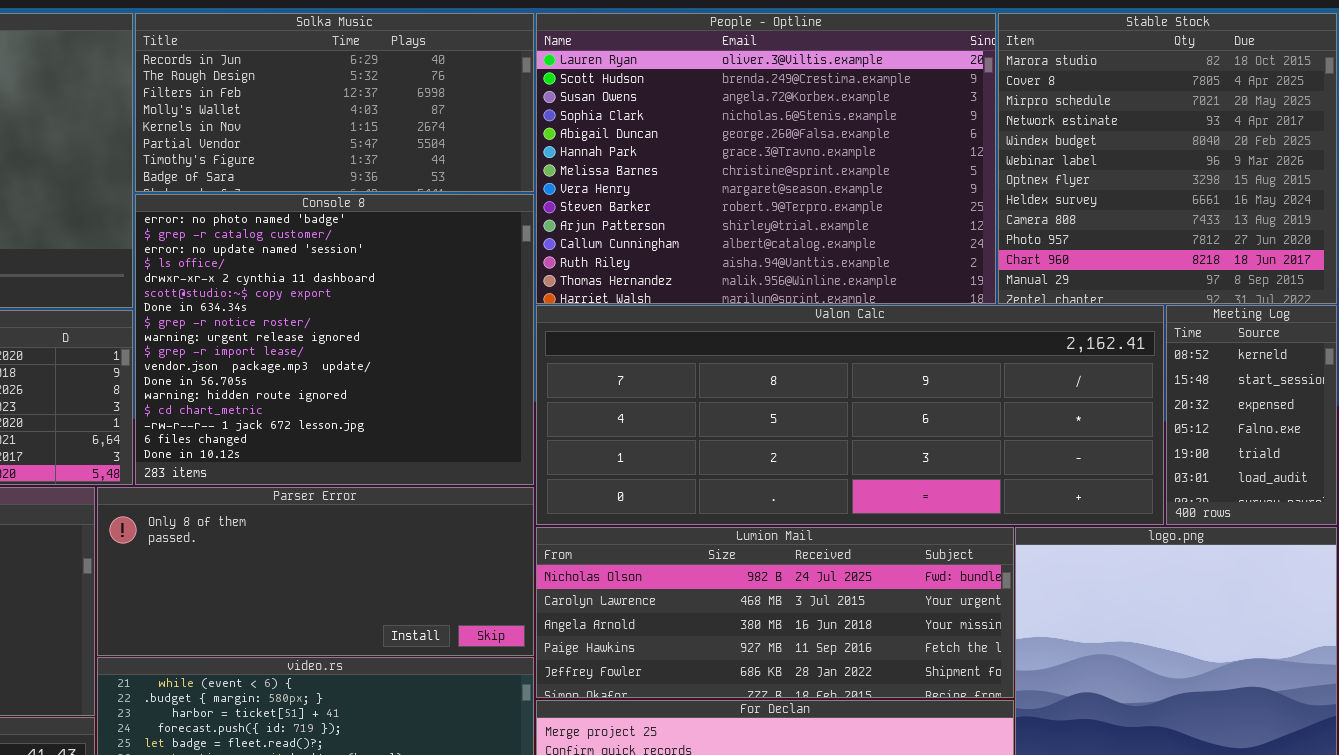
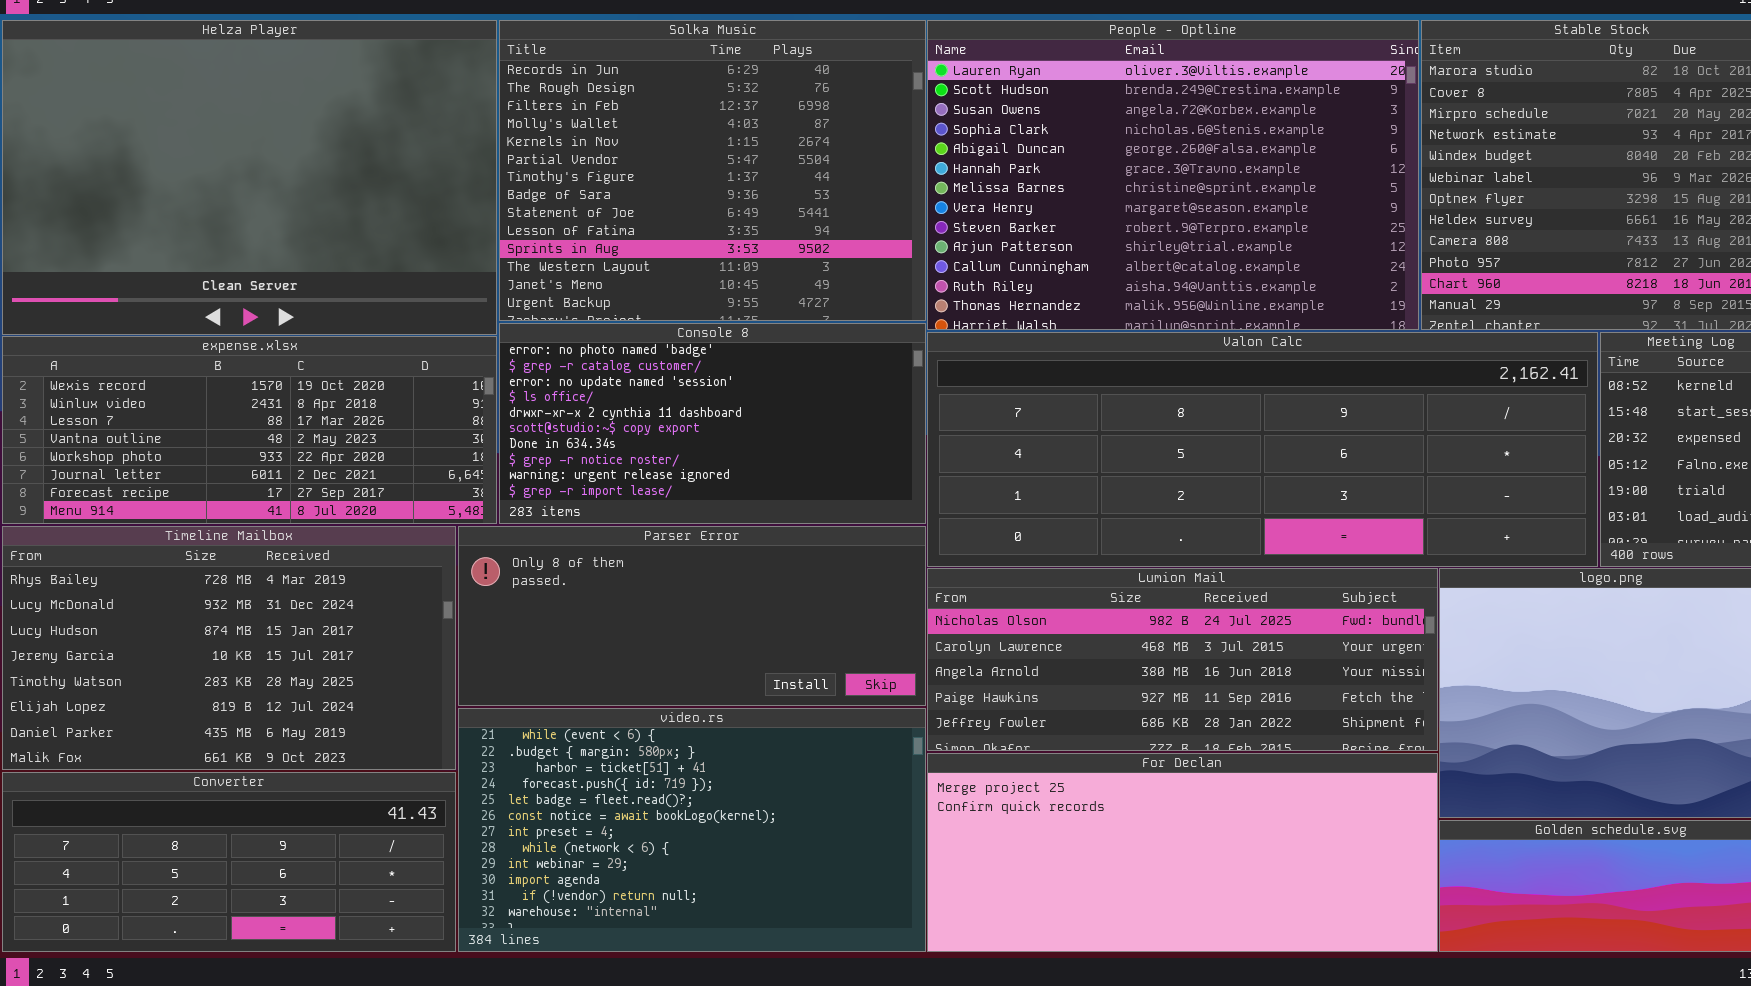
Solka Music: [135,13,534,192] -> [499,20,926,321], resized
Console 8: [135,194,534,485] -> [499,323,926,524], resized

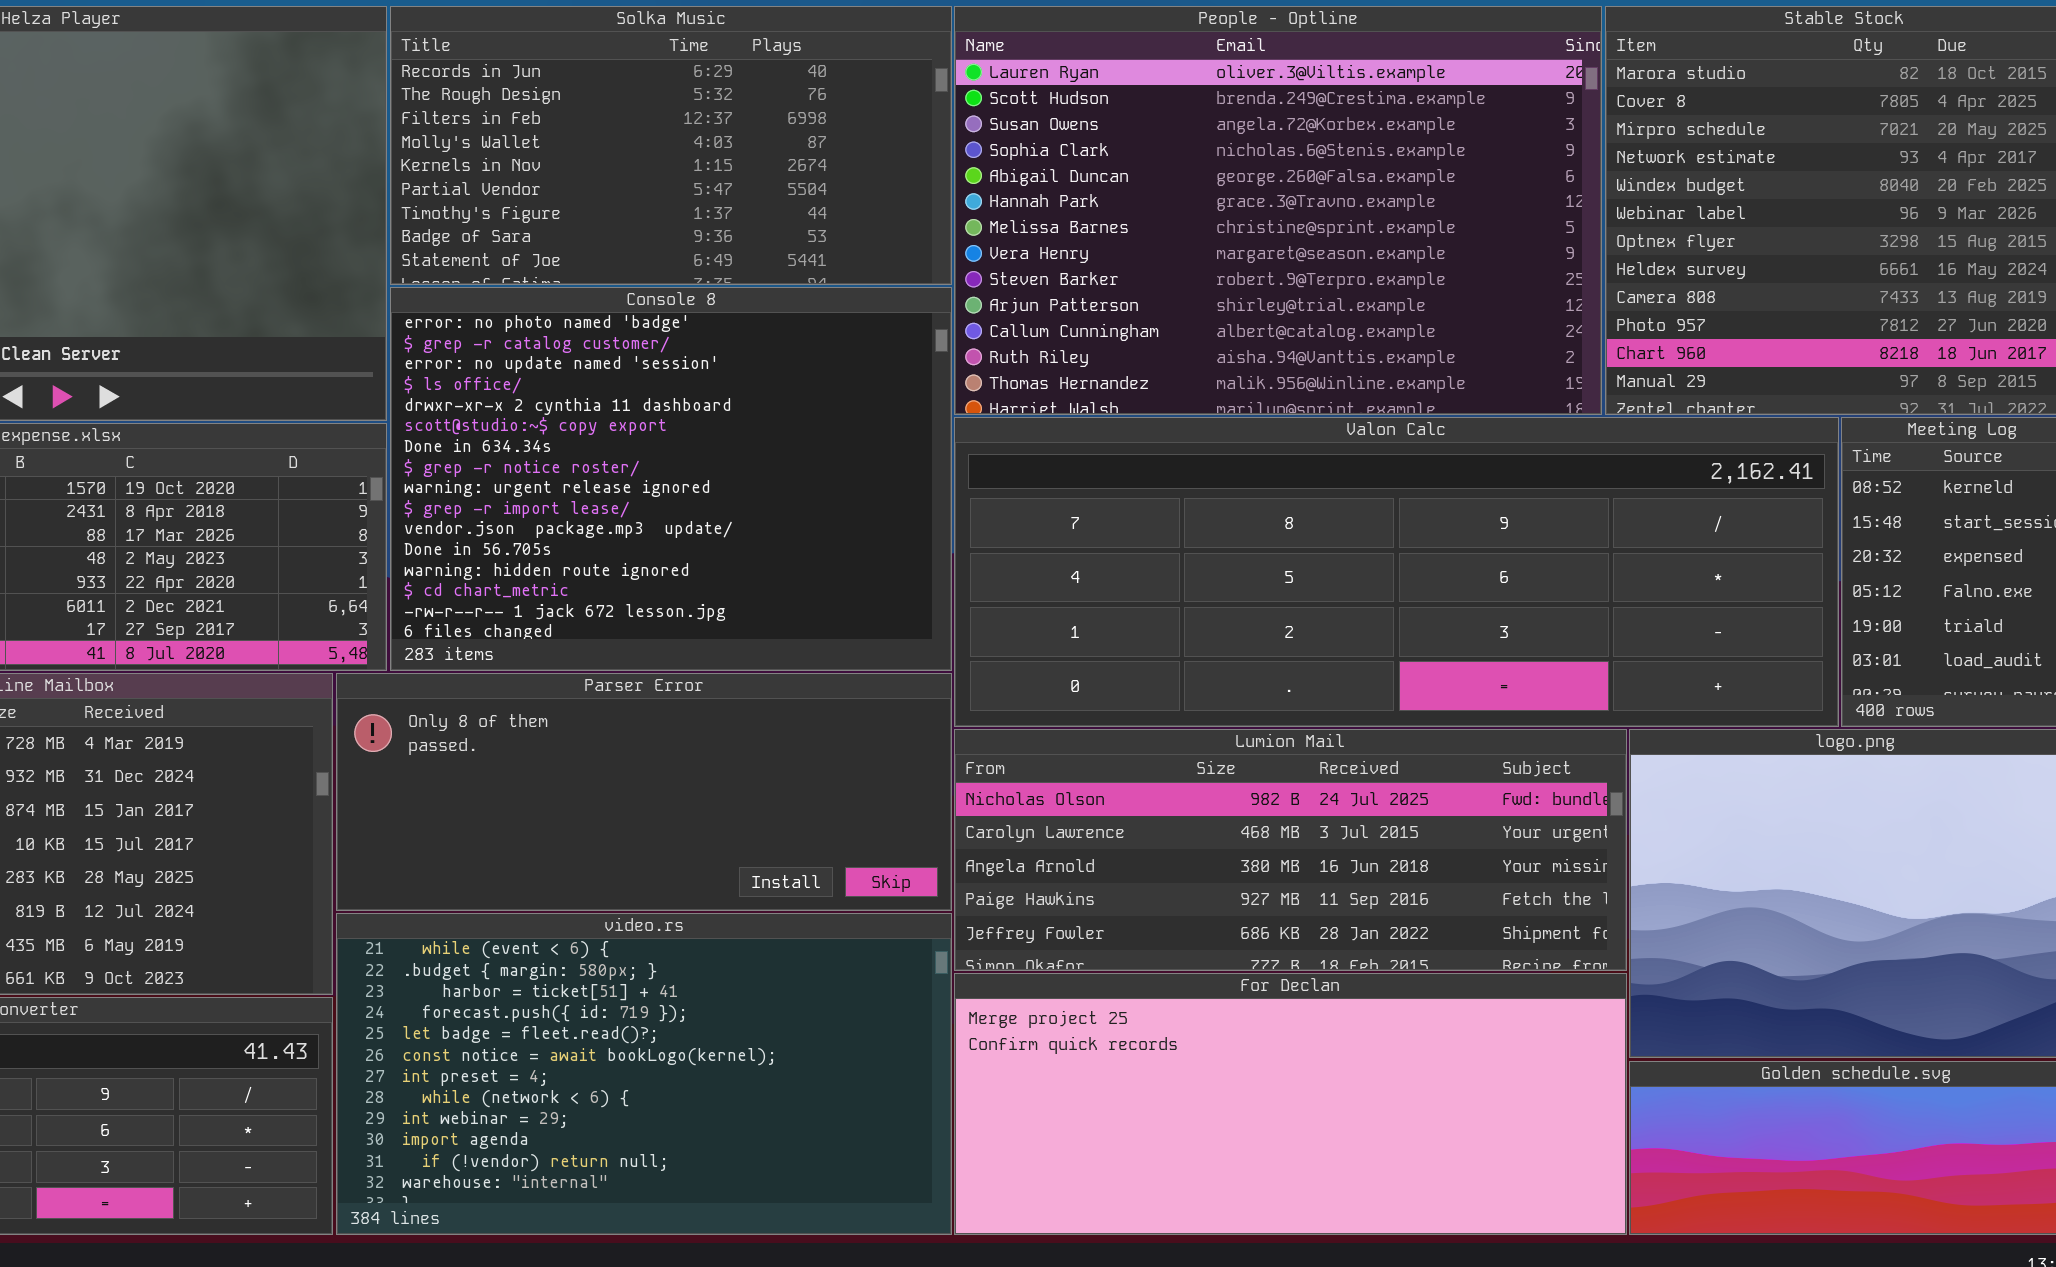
Solka Music: [499,20,926,321] -> [390,6,952,285], resized
Console 8: [499,323,926,524] -> [390,287,952,671], resized

